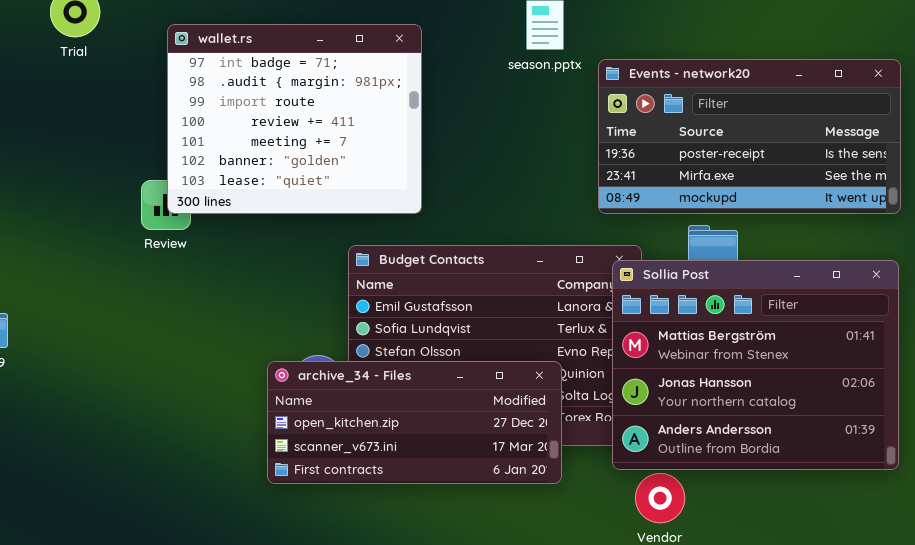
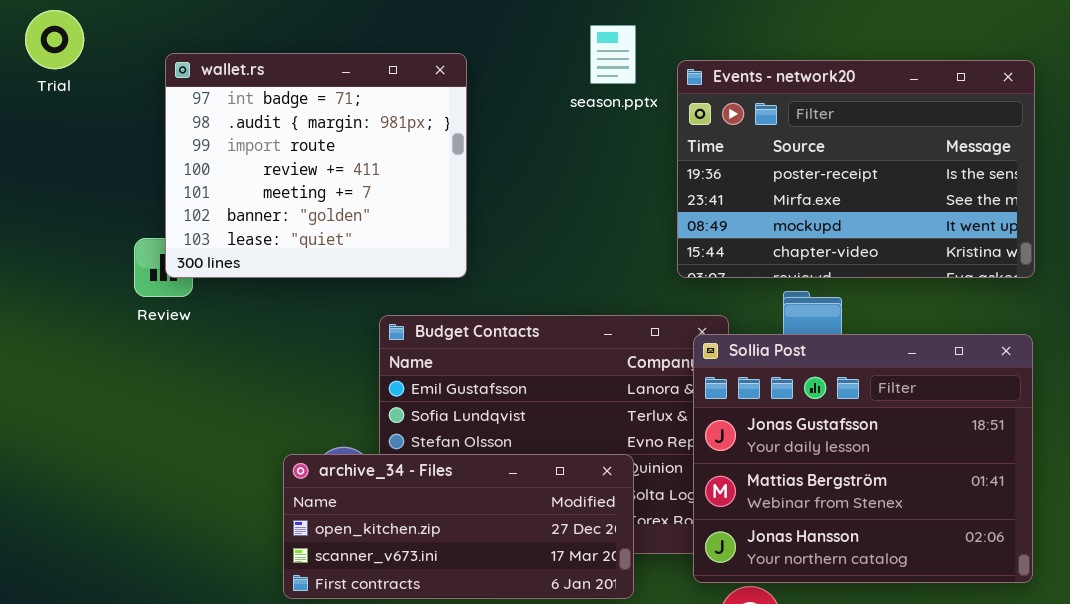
Events - network20: [598,59,901,214] -> [677,60,1035,278], resized
Sollia Post: [612,260,899,470] -> [693,334,1033,583], scrolled up 1 row

